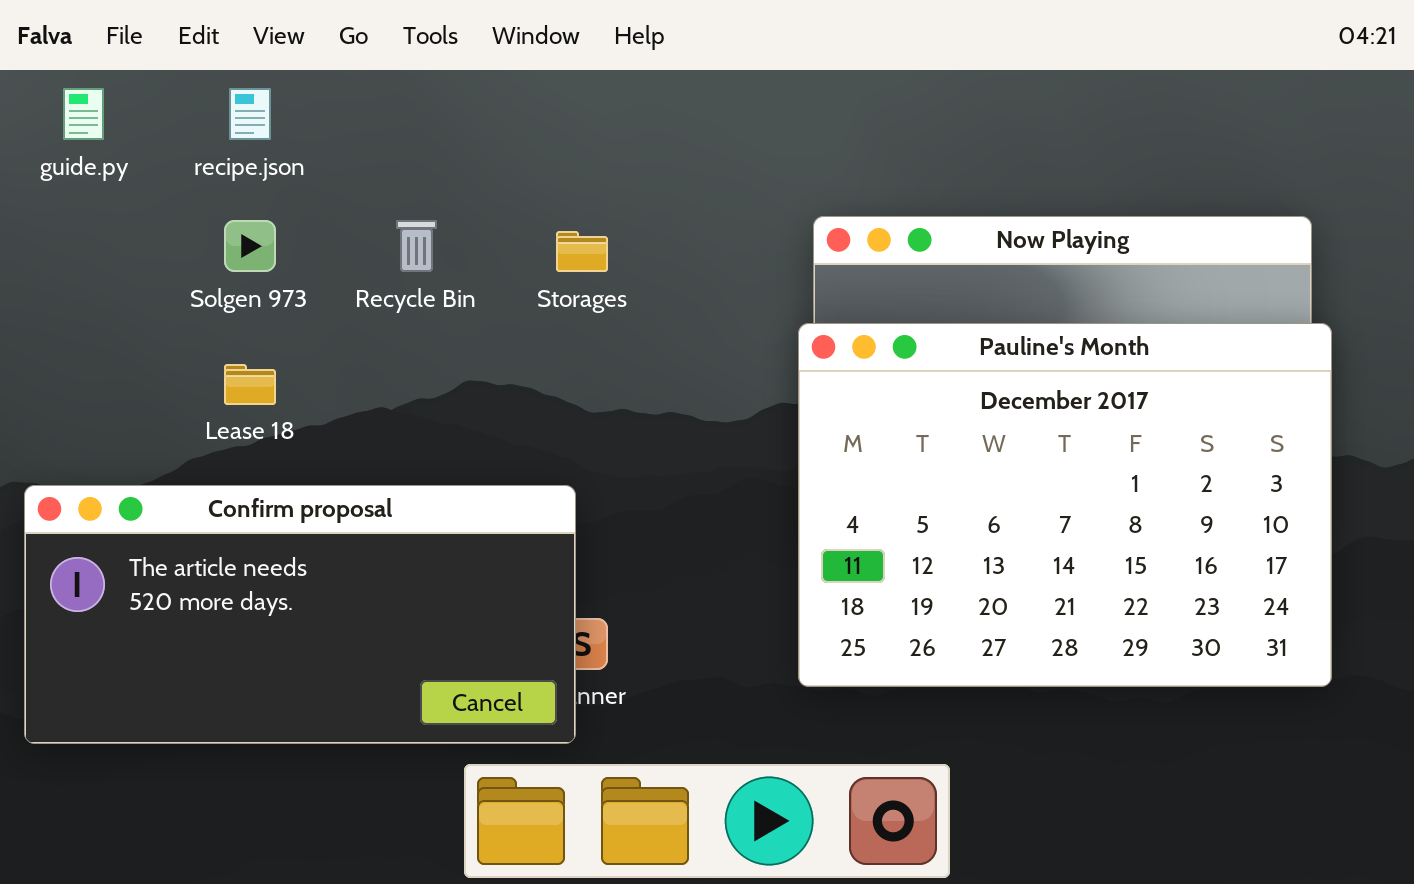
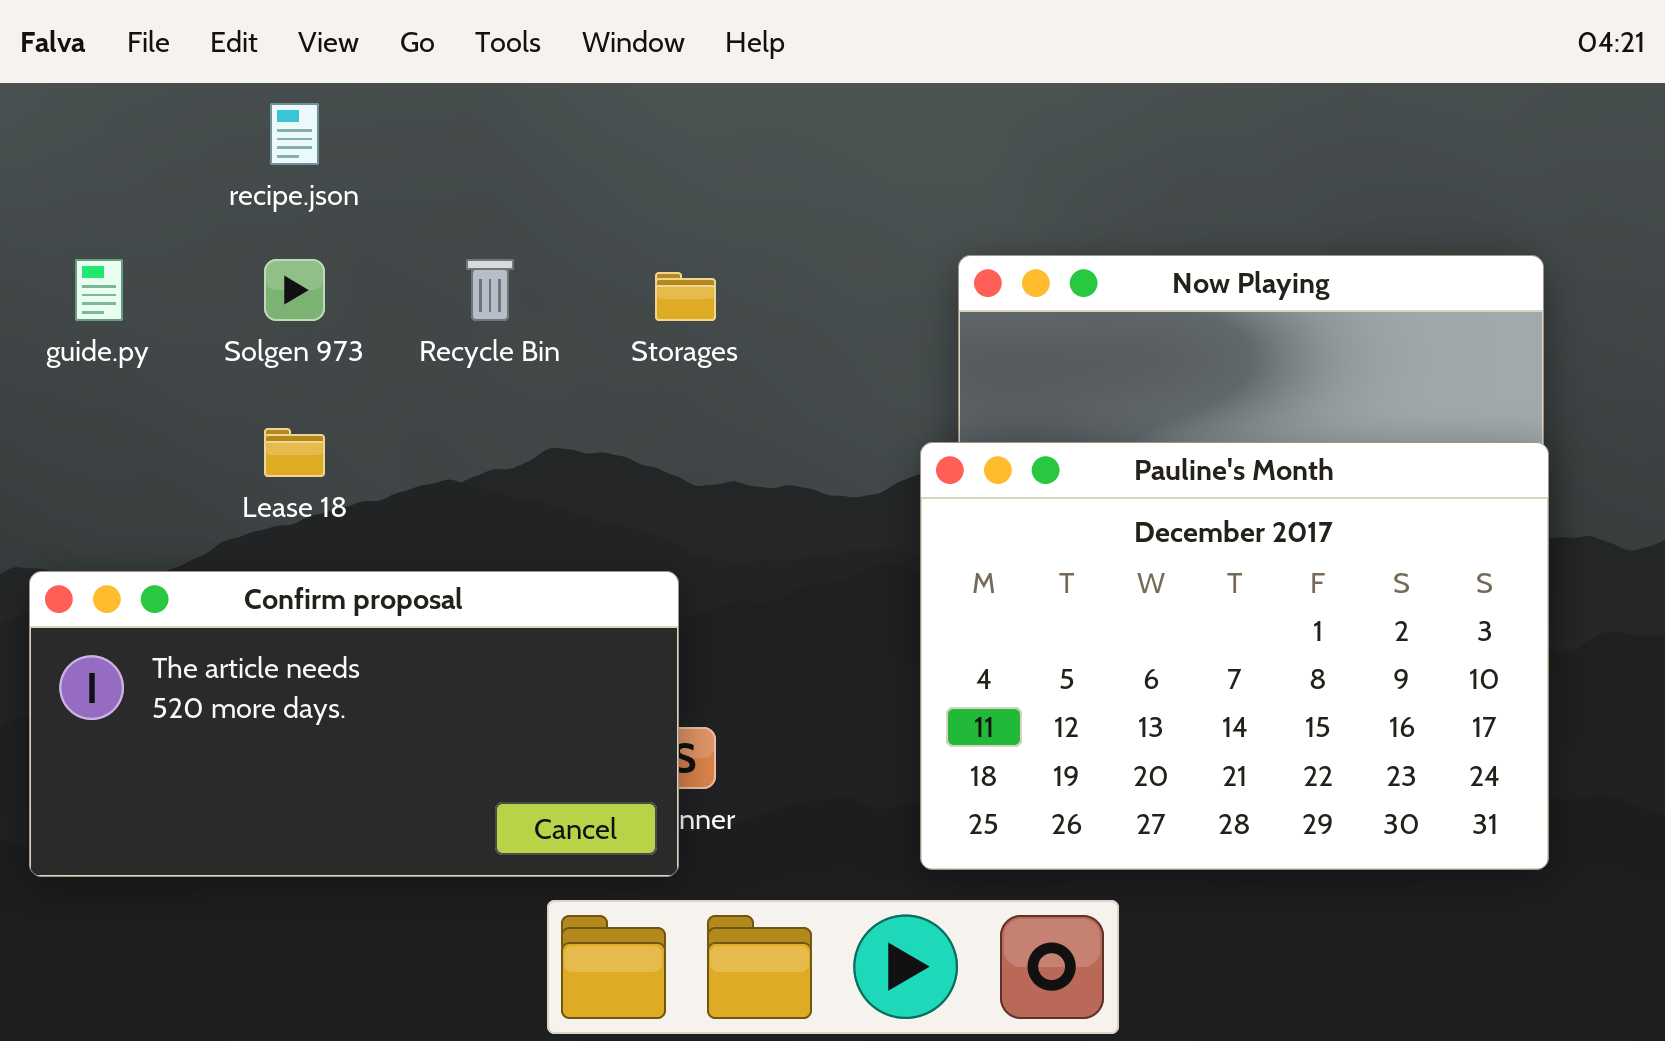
guide.py: [63,88,104,140] -> [75,259,123,321], moved
Pauline's Month: [798,323,1332,687] -> [920,442,1549,870], moved

